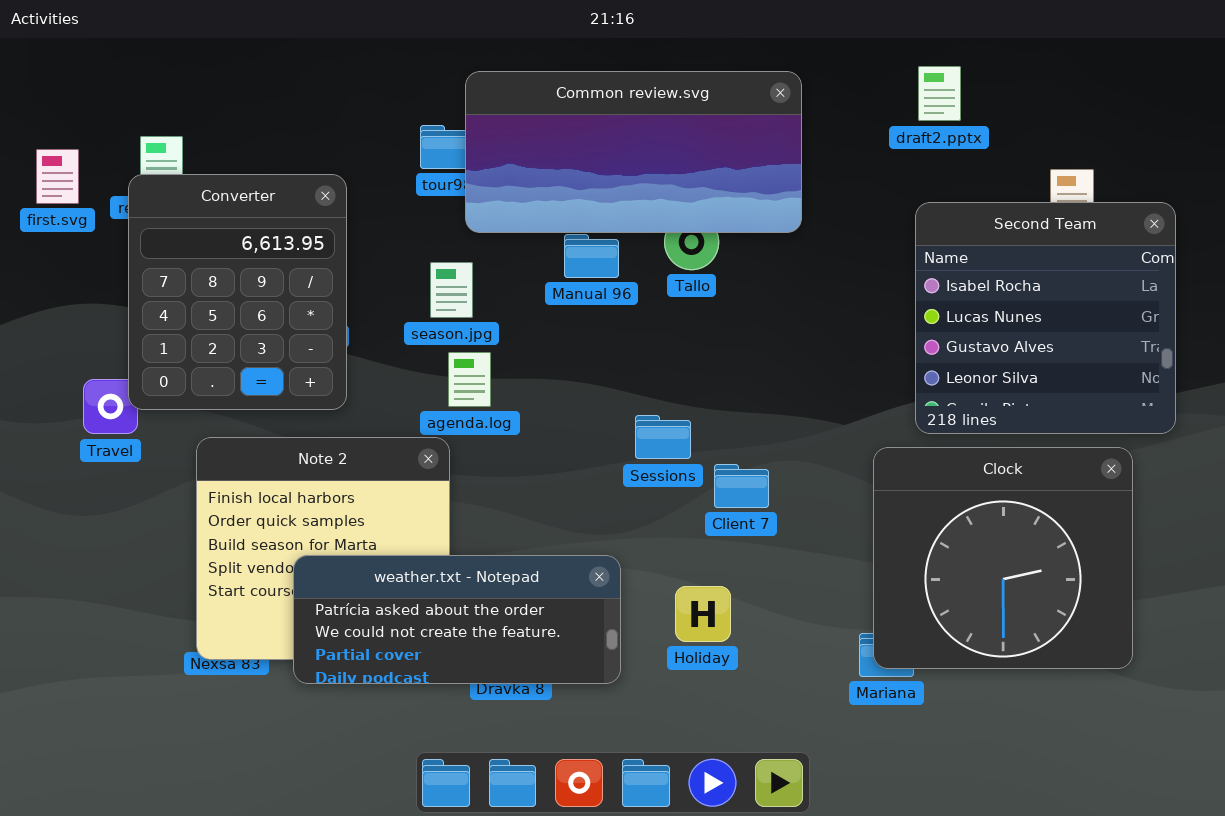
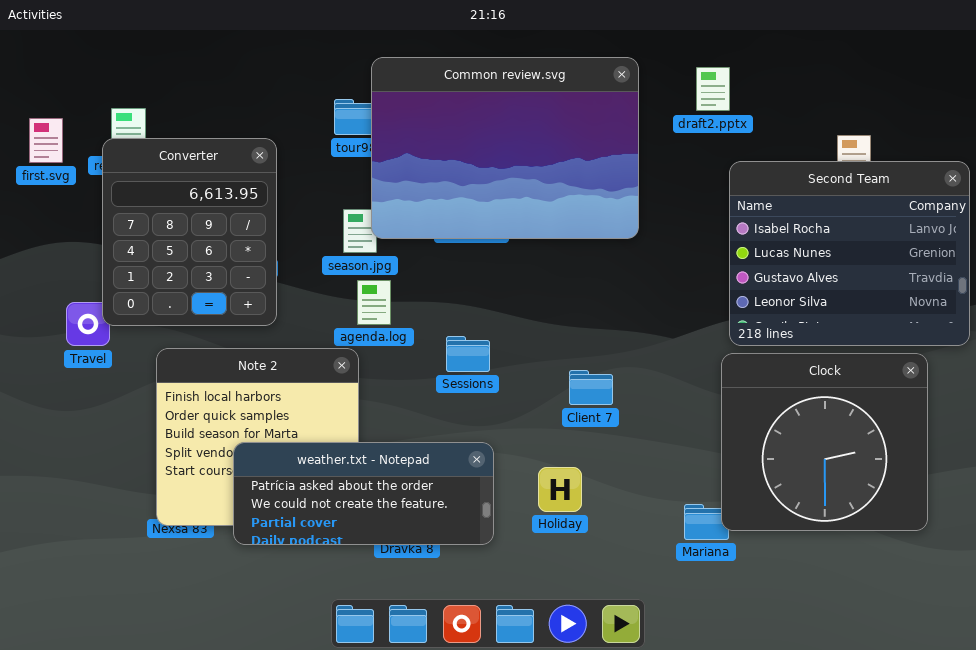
draft2.pptx: [918,66,961,121] -> [696,67,730,111], moved
Common review.svg: [465,71,802,233] -> [371,57,639,239], resized
Second Team: [915,202,1176,434] -> [729,161,970,346], resized
Sessions: [635,415,691,459] -> [446,336,490,372], moved
Clock: [873,447,1133,669] -> [721,353,928,531], moved

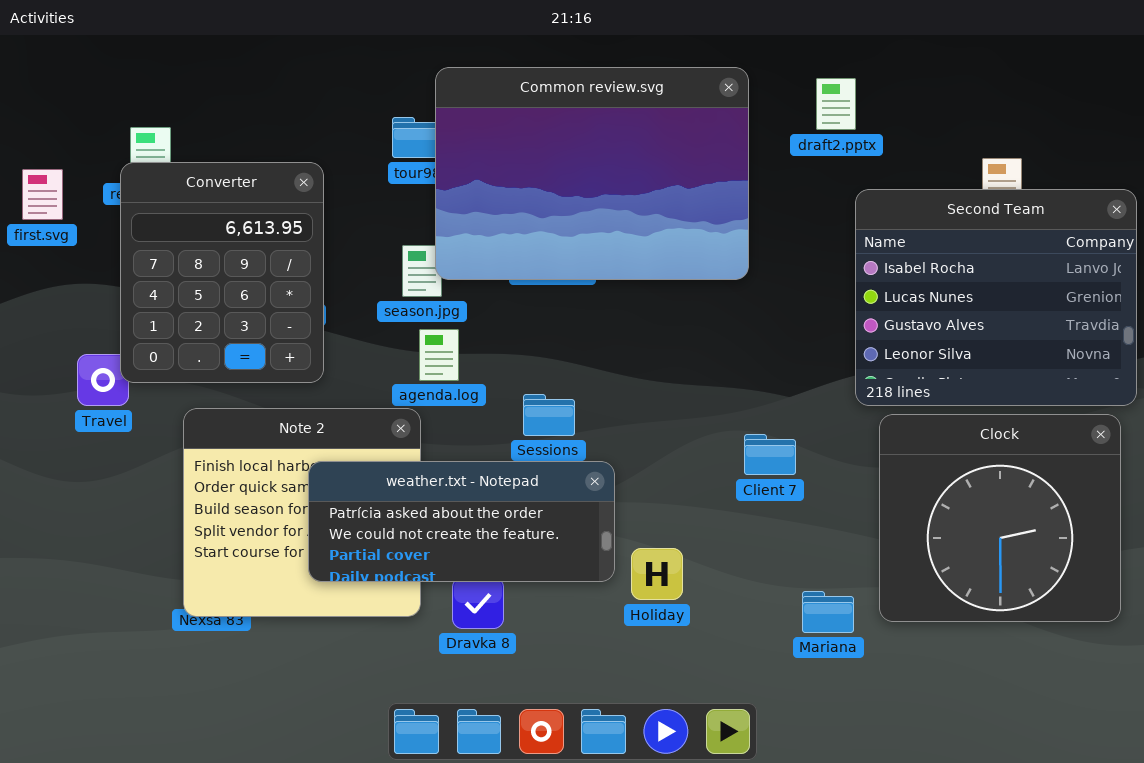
first.svg: [29,118,63,163] -> [22,169,63,220], moved
Clock: [721,353,928,531] -> [879,414,1121,622], moved
Client 7: [569,370,613,405] -> [744,434,796,475], moved
weather.txt - Notepad: [233,442,494,545] -> [308,461,615,582], moved

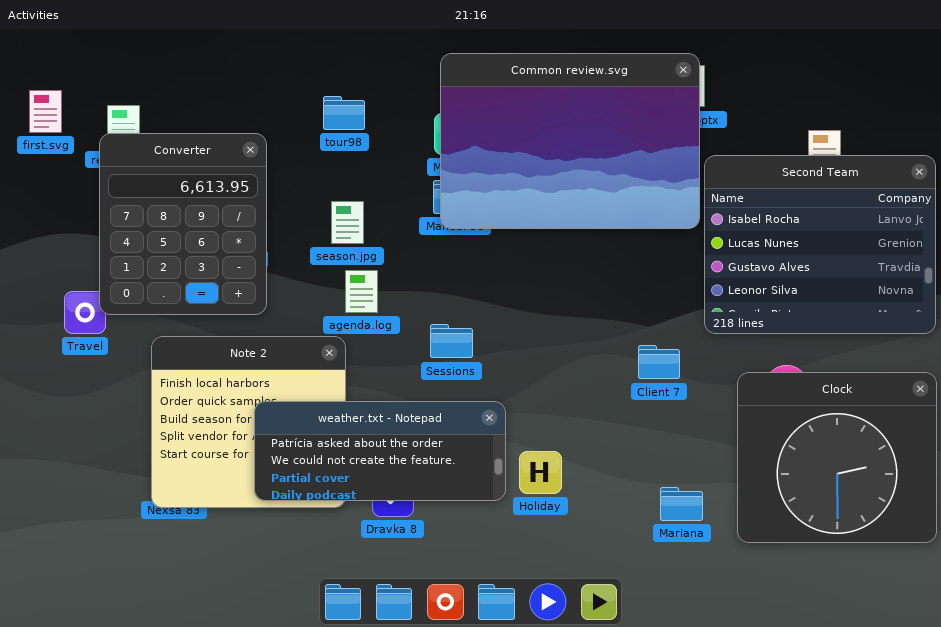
Common review.svg: [435,67,749,280] -> [440,53,700,229], moved
first.svg: [22,169,63,220] -> [29,90,62,133], moved
Clock: [879,414,1121,622] -> [737,372,937,543], moved
Client 7: [744,434,796,475] -> [638,345,680,379], moved
weather.txt - Notepad: [308,461,615,582] -> [254,401,506,501], moved

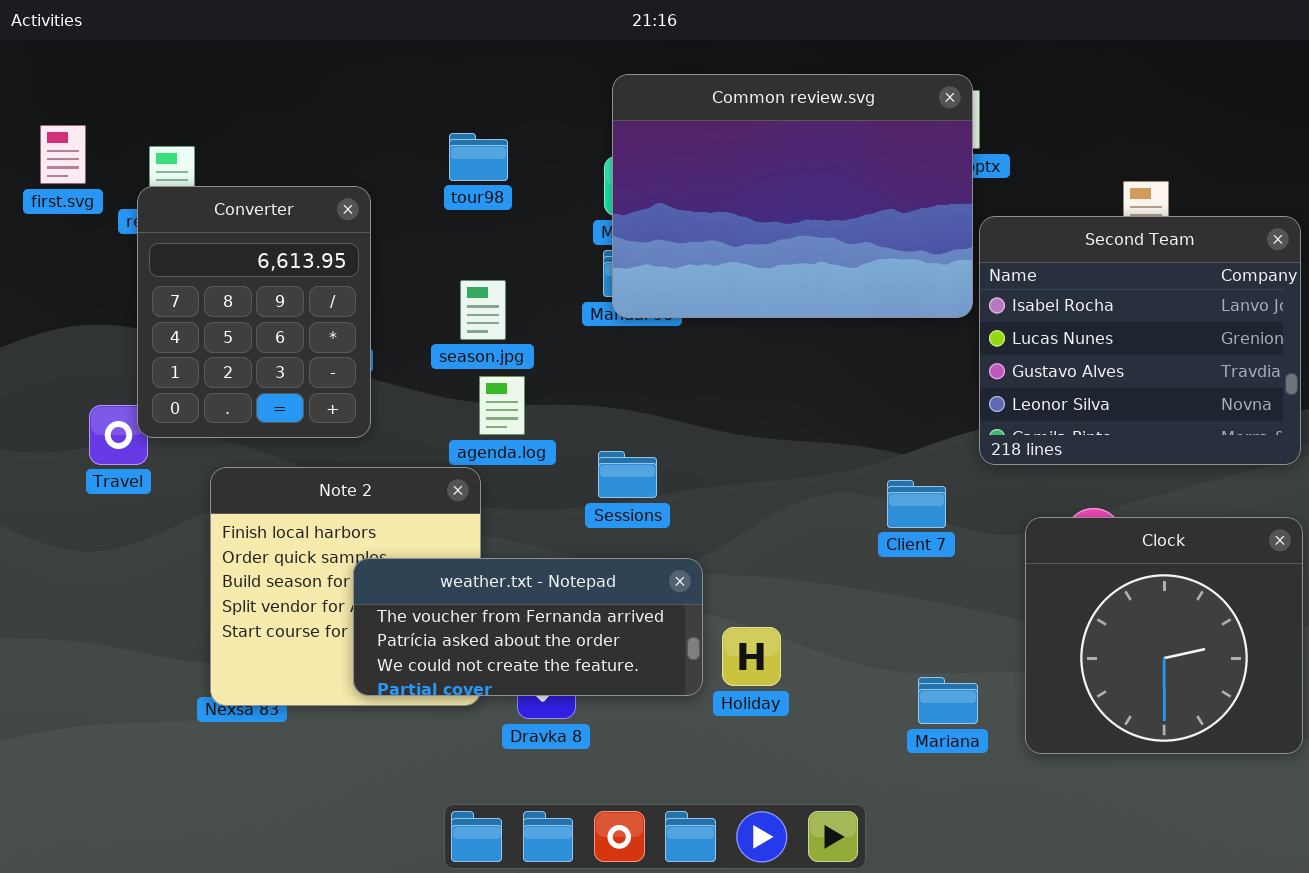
weather.txt - Notepad: [254,401,506,501] -> [353,558,703,696], scrolled up 1 row

